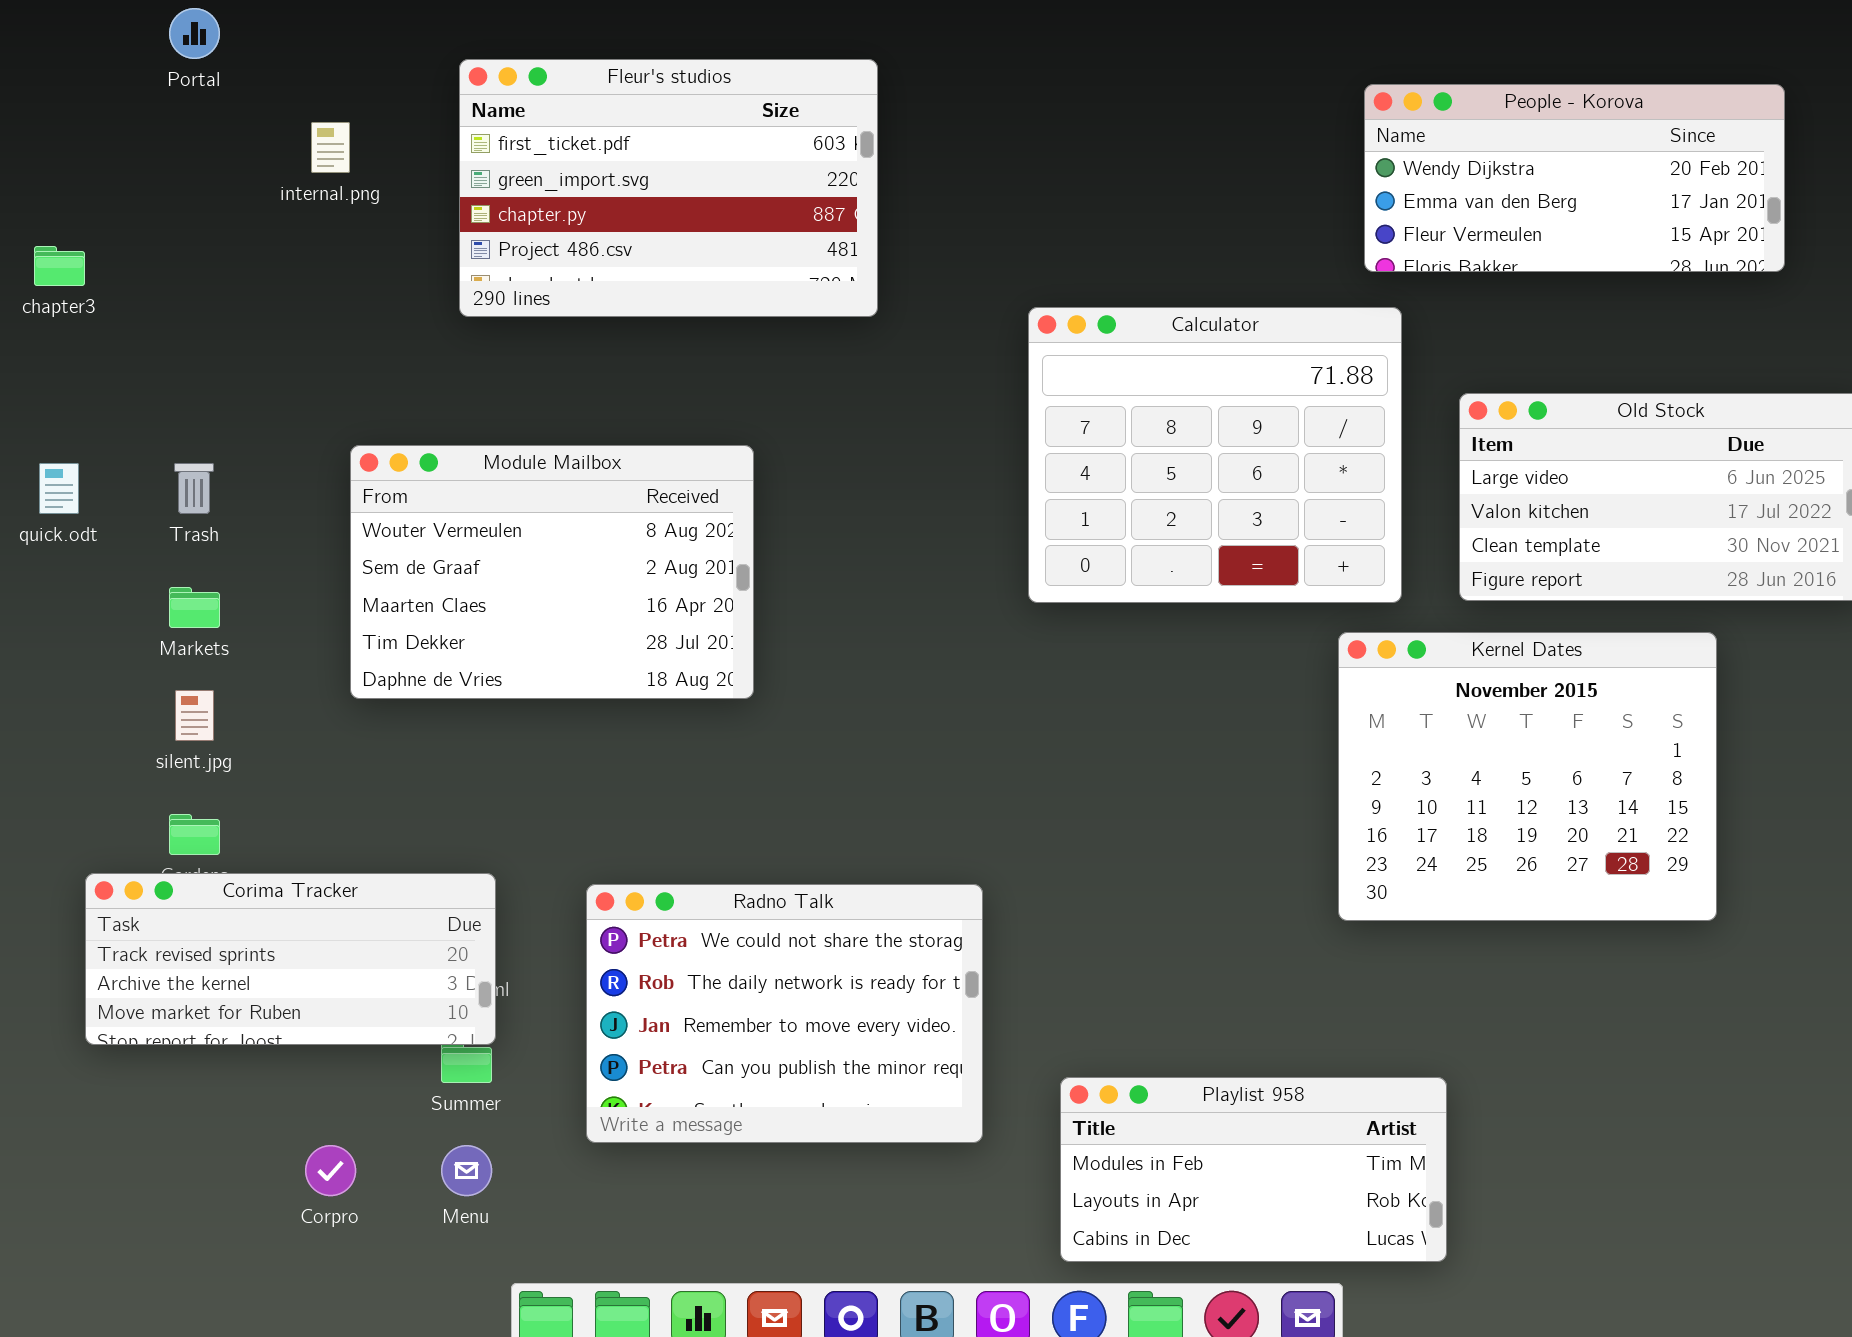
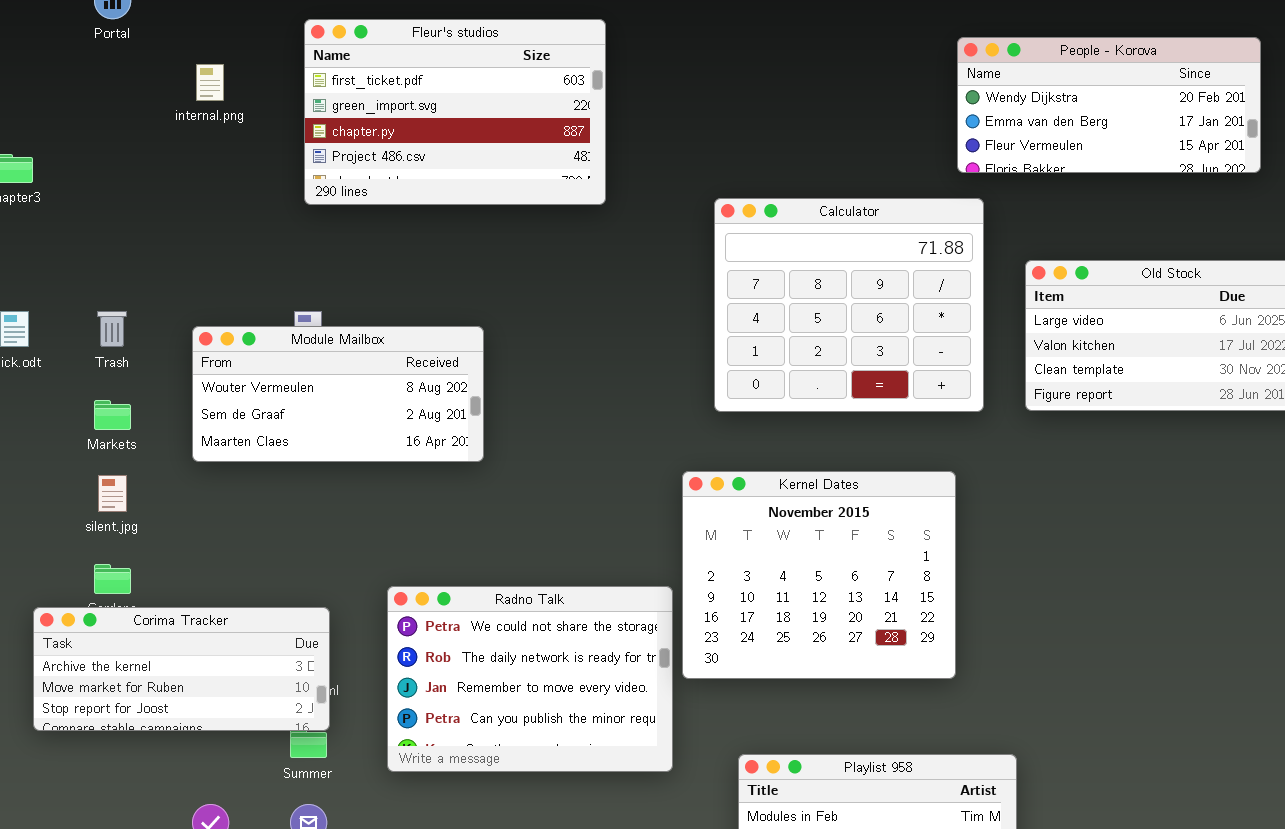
Module Mailbox: [350,445,754,699] -> [192,326,484,462], moved, resized
Kernel Dates: [1338,632,1717,921] -> [682,471,956,679], moved
Corima Tracker: [85,873,496,1045] -> [33,607,330,731], scrolled down 1 row
Radno Talk: [586,884,983,1143] -> [387,586,673,772], moved

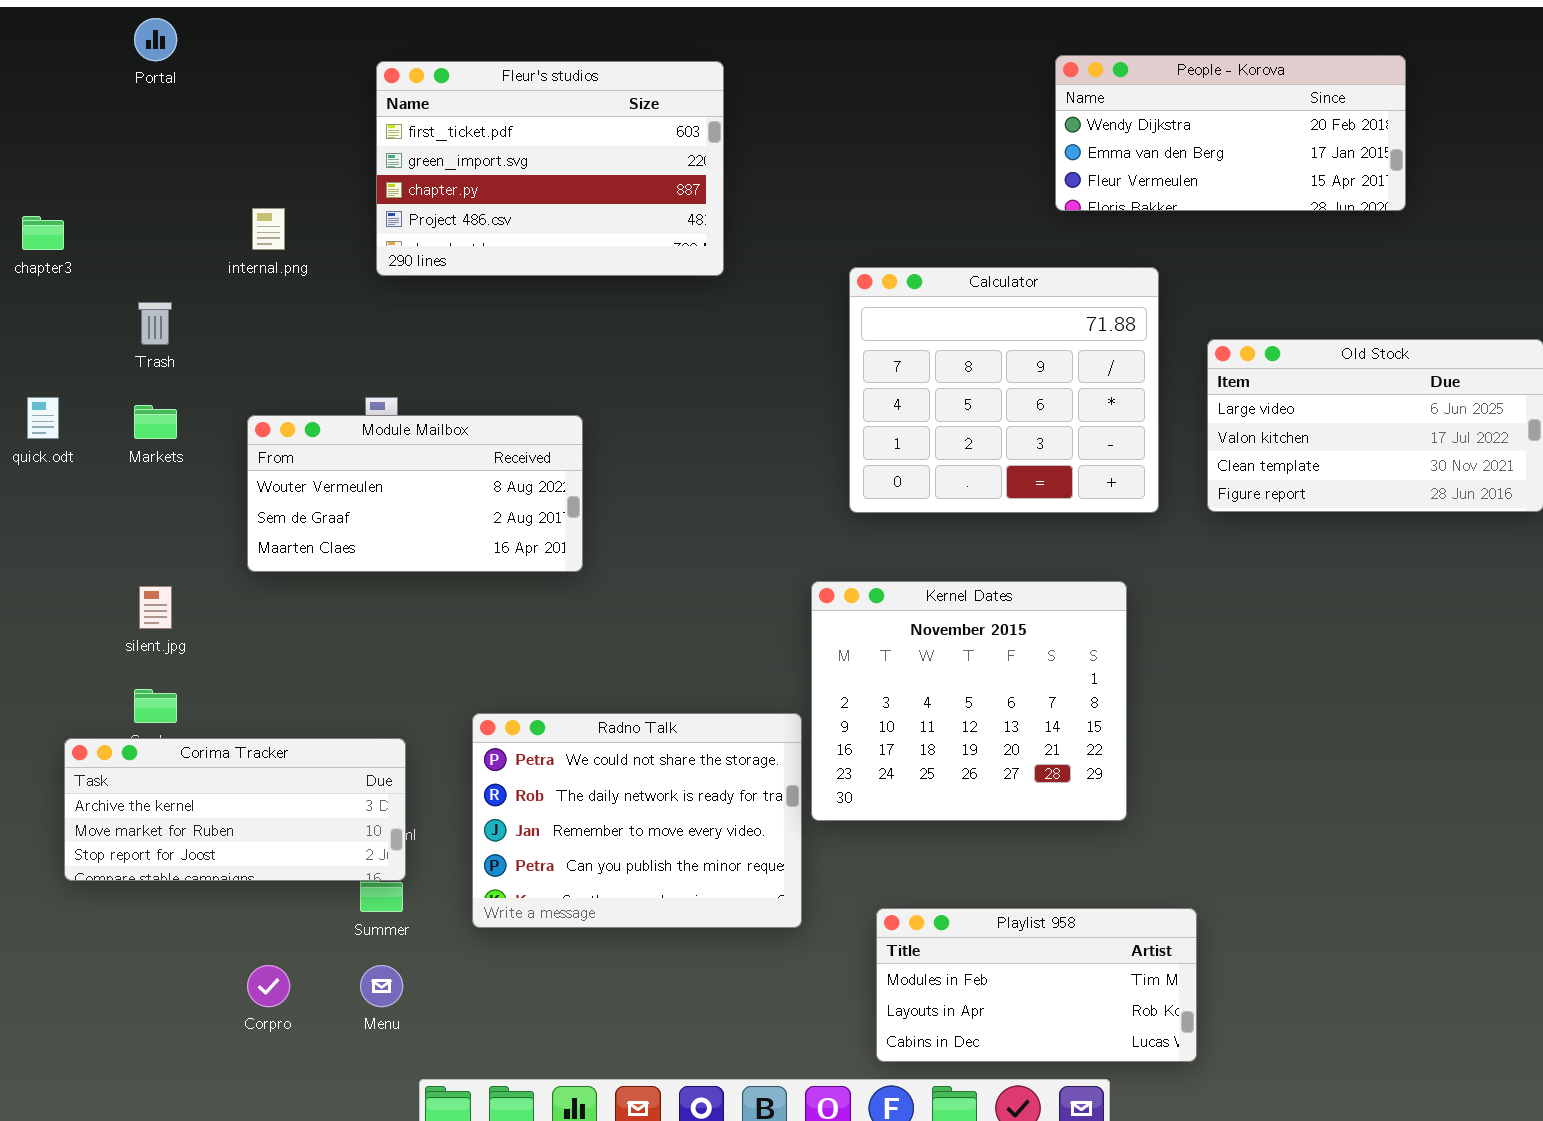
People - Korova: [957,37,1261,173] -> [1055,55,1406,211], moved
internal.png: [196,64,224,101] -> [252,208,285,250], moved
Trash: [97,311,127,347] -> [138,302,172,345], moved
Markets: [94,400,131,430] -> [134,405,177,439], moved

